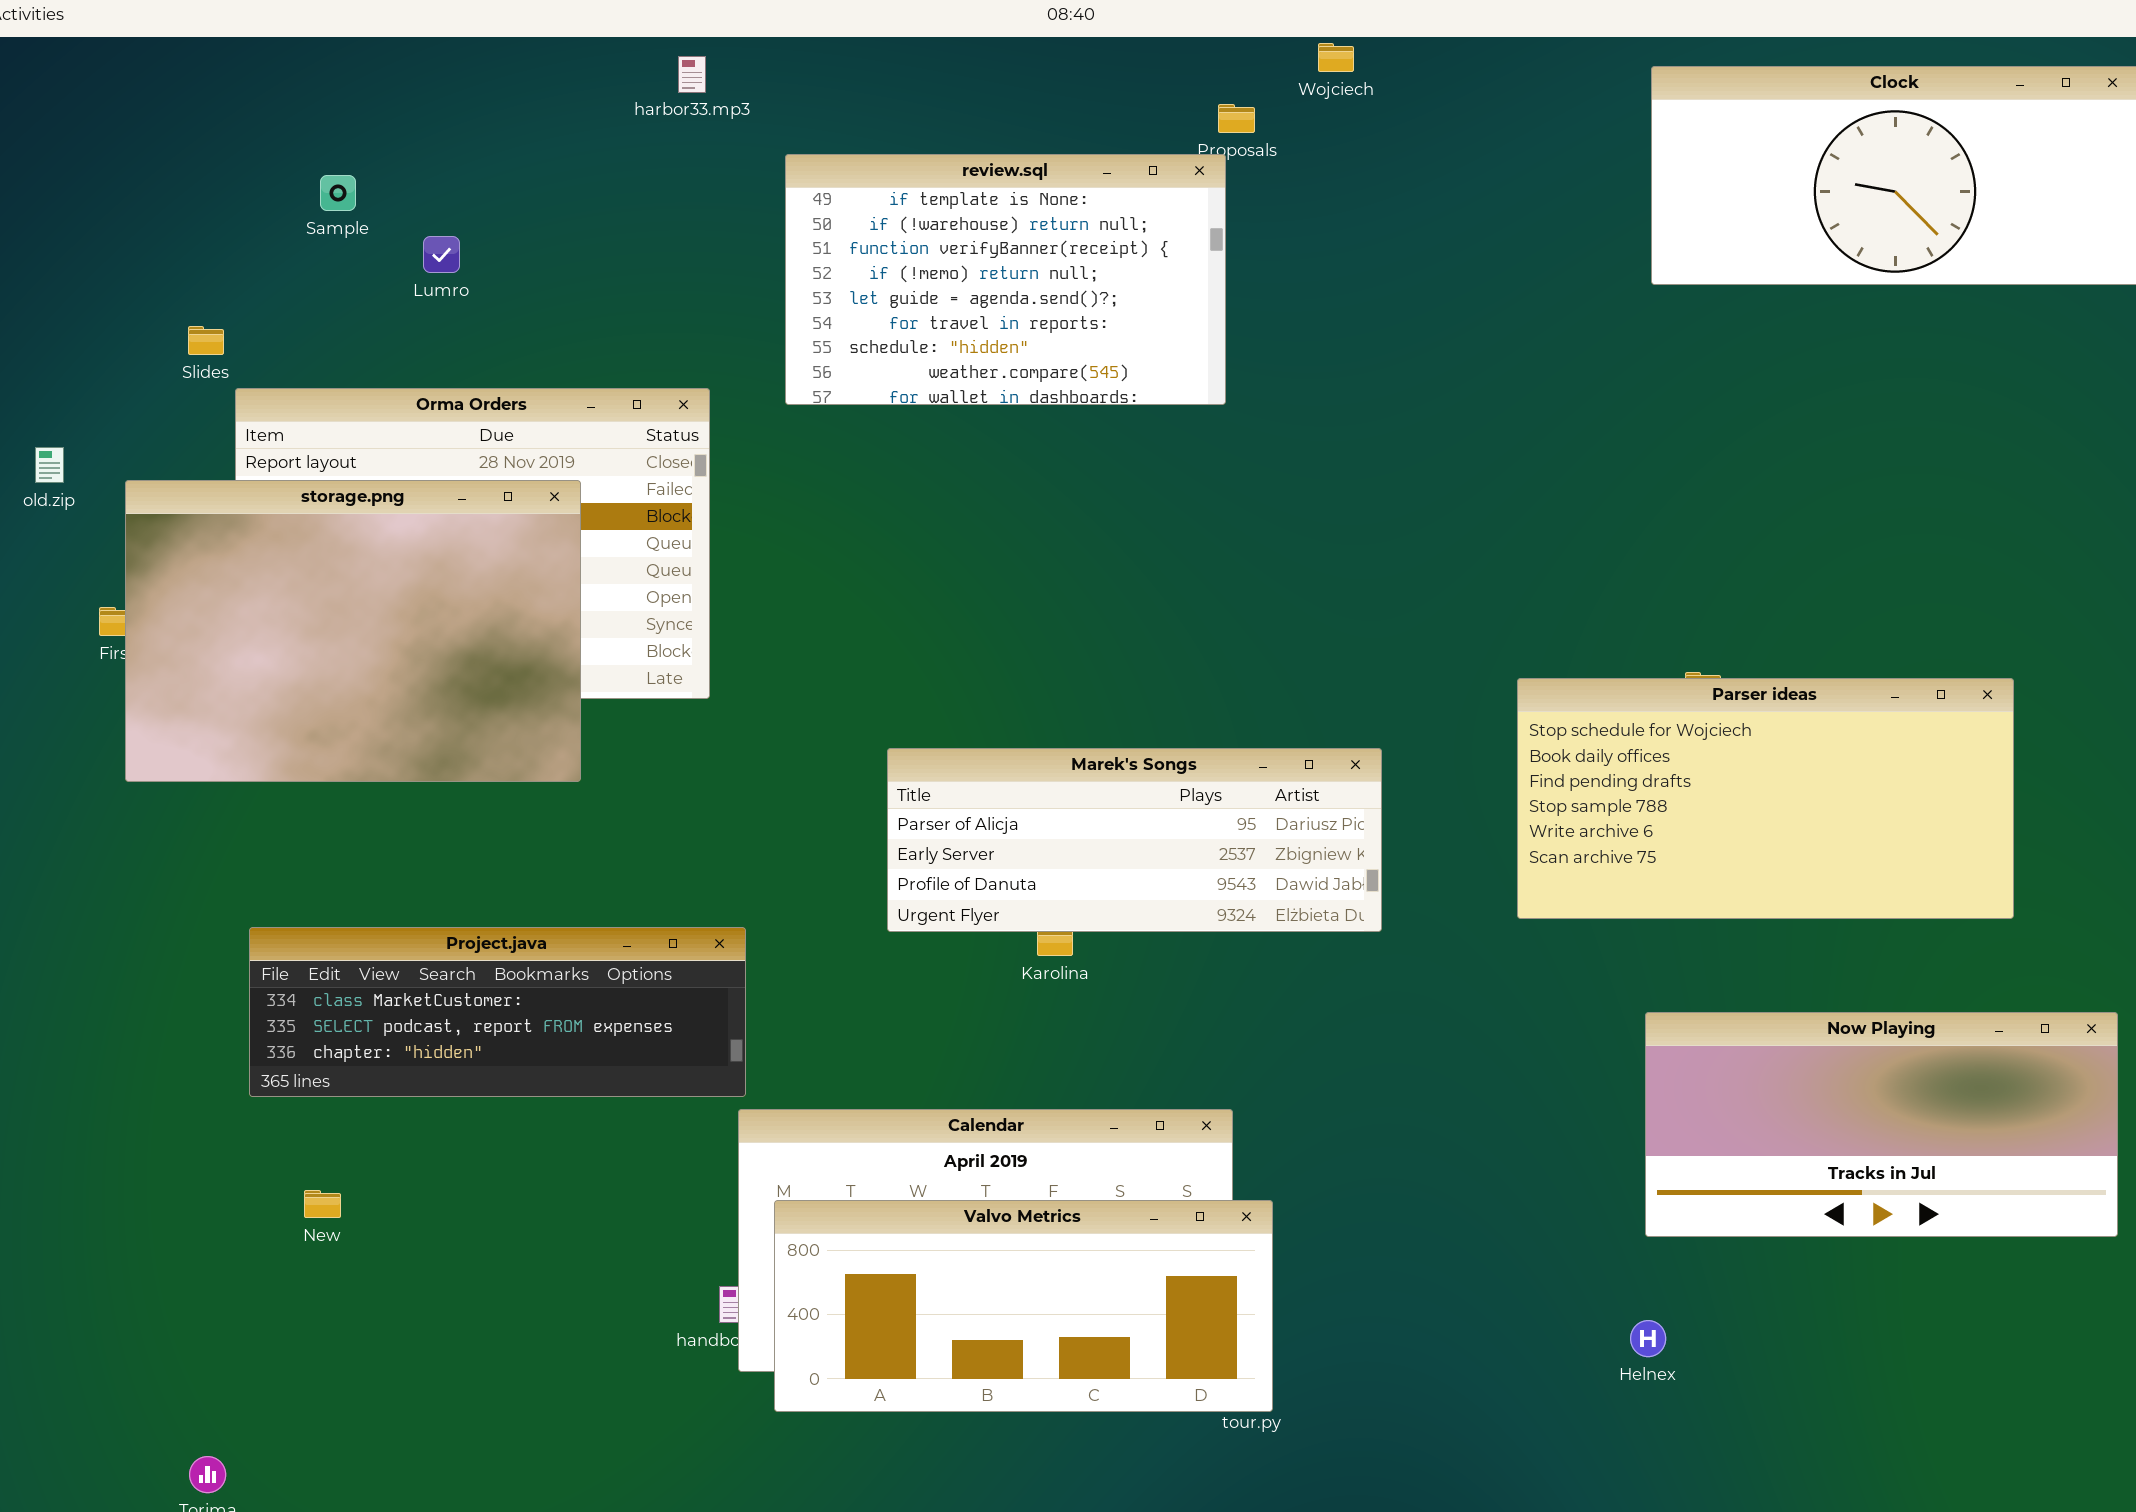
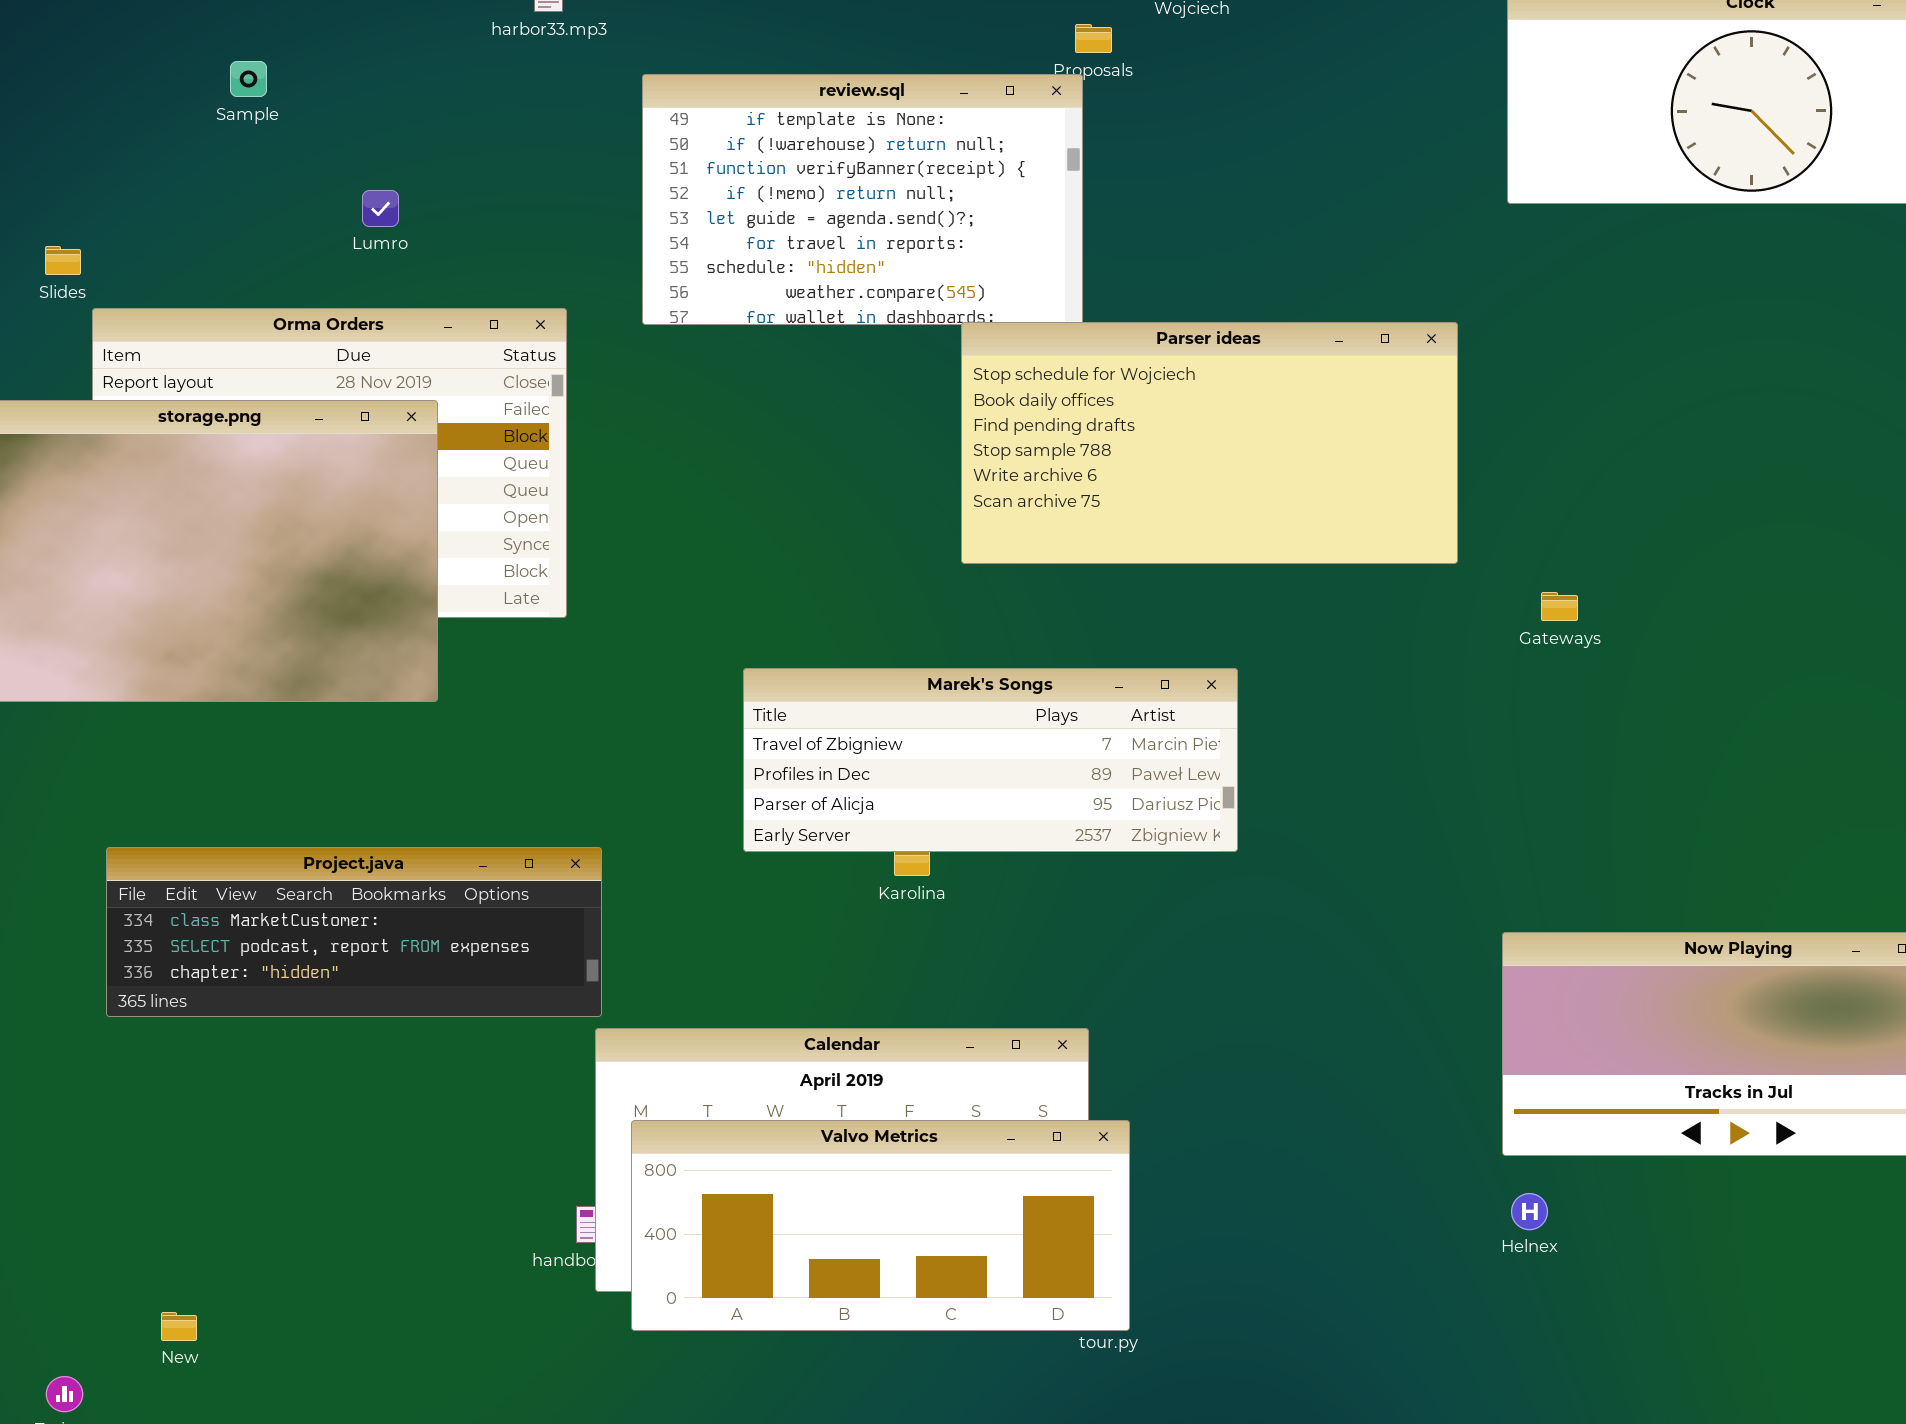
Sample: [320,175,356,211] -> [230,61,267,97], moved
Lumro: [423,236,460,273] -> [362,190,399,227], moved
Parser ideas: [1517,678,2014,919] -> [961,322,1458,564], moved
Marek's Songs: [887,748,1382,932] -> [743,668,1238,852], scrolled up 2 rows
New: [304,1190,341,1218] -> [161,1312,197,1341], moved
Helnex: [1630,1320,1666,1357] -> [1511,1193,1548,1230], moved

